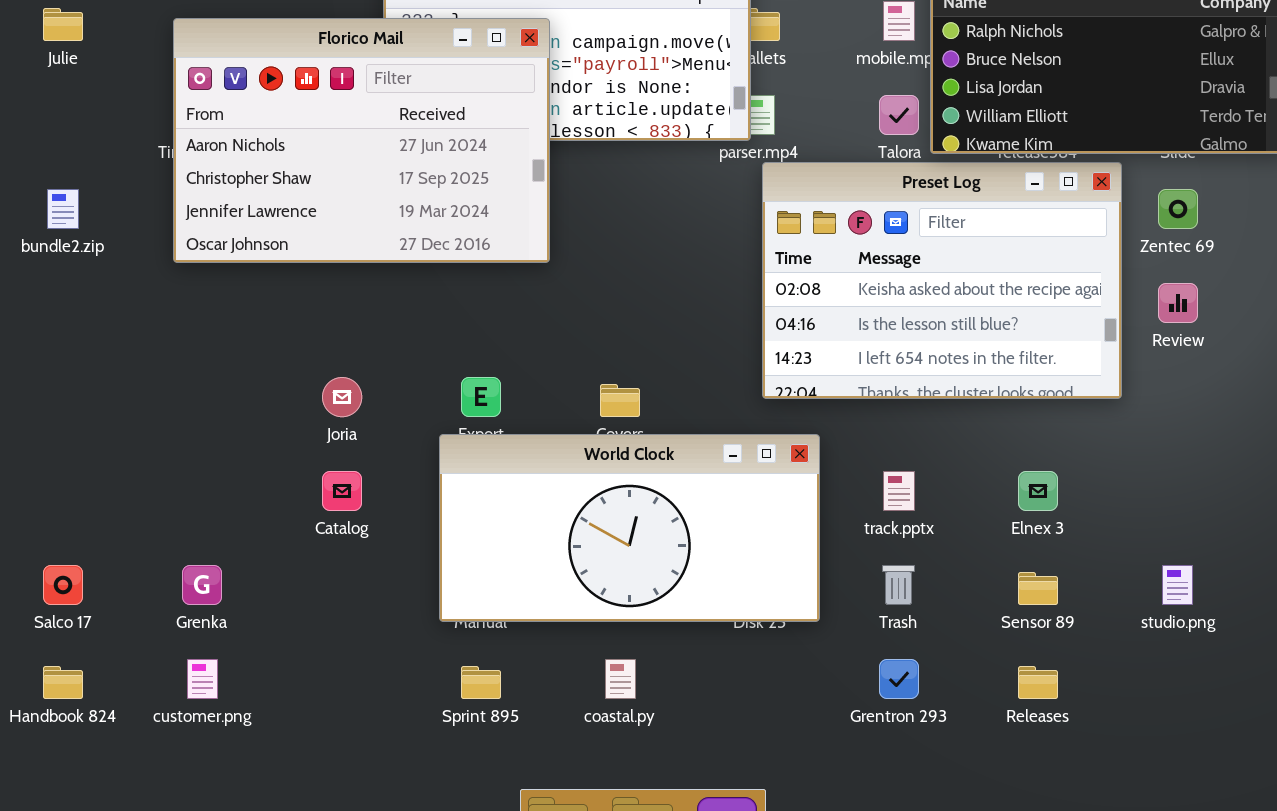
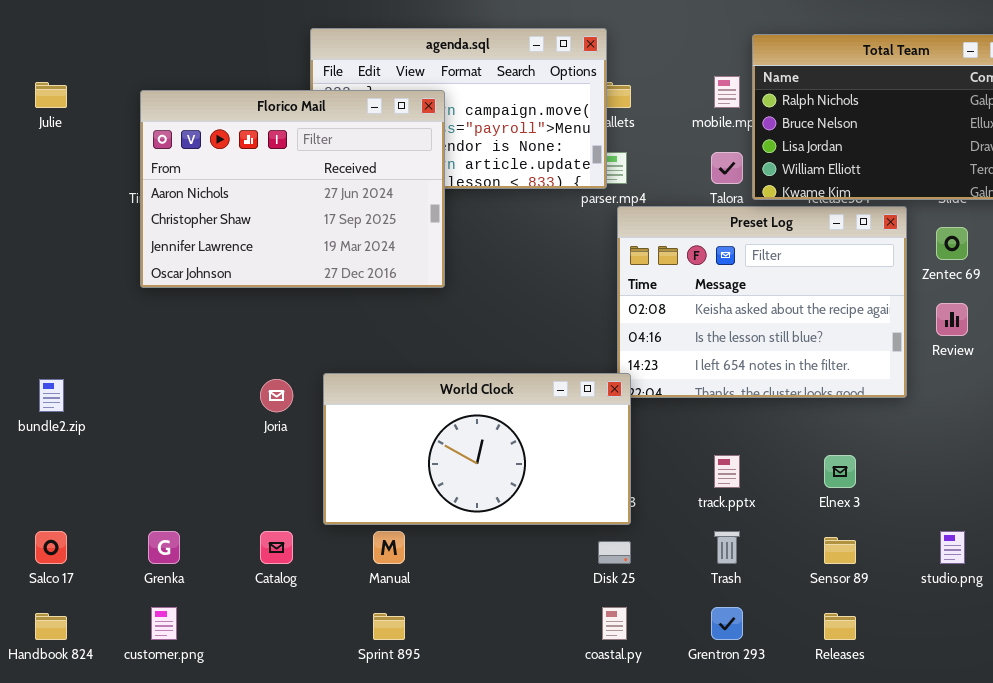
bundle2.zip: [47,189,79,229] -> [39,379,64,412], moved
World Clock: [439,434,820,622] -> [323,373,631,525], moved
Catalog: [322,471,362,511] -> [260,531,293,564], moved
coastal.py: [605,659,636,699] -> [602,607,627,640], moved

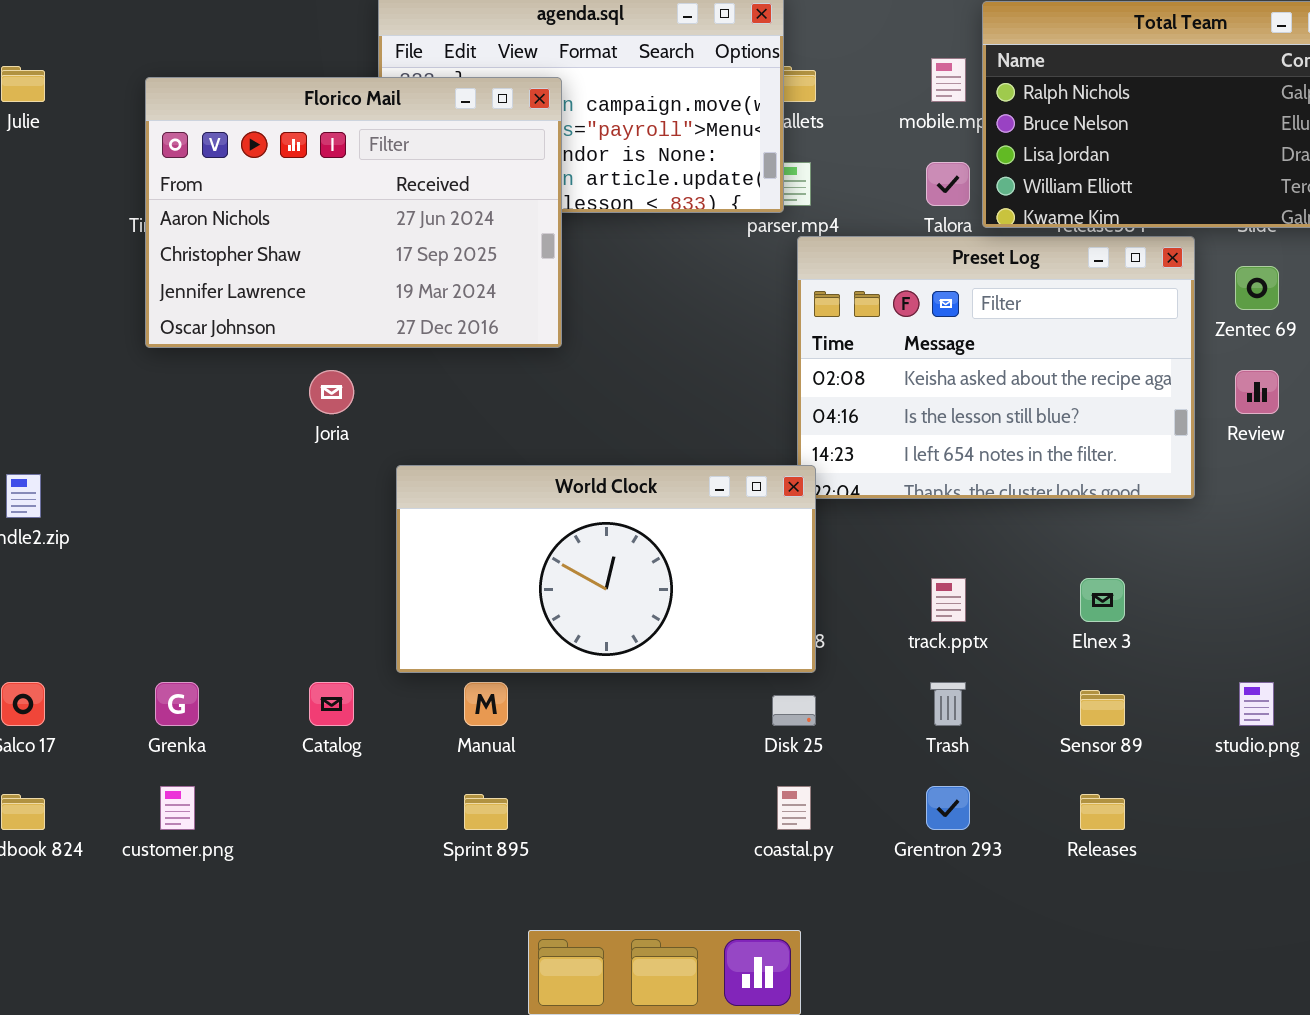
Joria: [260,379,293,412] -> [309,370,354,414], moved

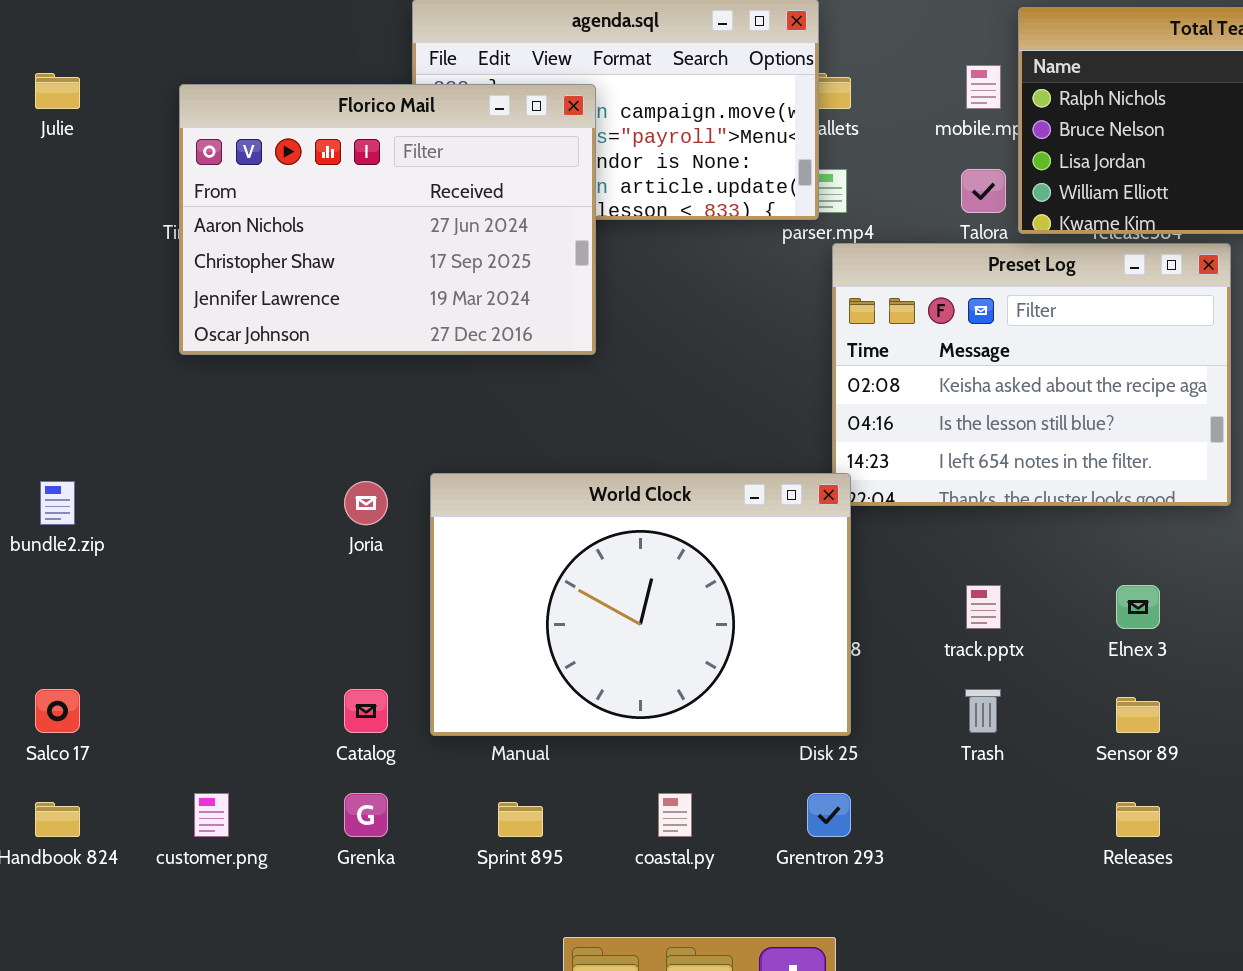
Joria: [309,370,354,414] -> [344,481,388,525], moved
World Clock: [396,465,816,673] -> [430,473,851,736], resized
Grenka: [155,682,199,726] -> [344,793,388,837], moved
coastal.py: [777,786,811,830] -> [658,793,692,837], moved
Grentron 293: [926,786,970,830] -> [807,793,851,837], moved

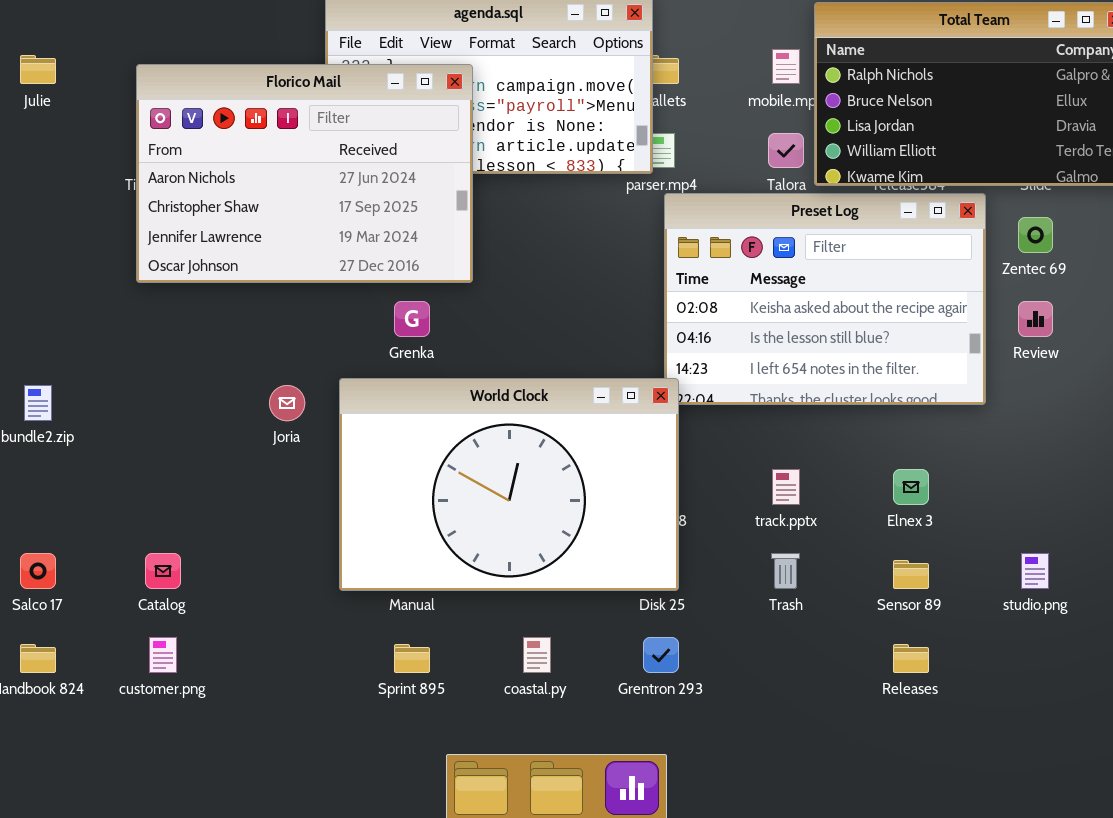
Catalog: [344,689,388,733] -> [145,553,181,589], moved
Grenka: [344,793,388,837] -> [394,301,430,337], moved

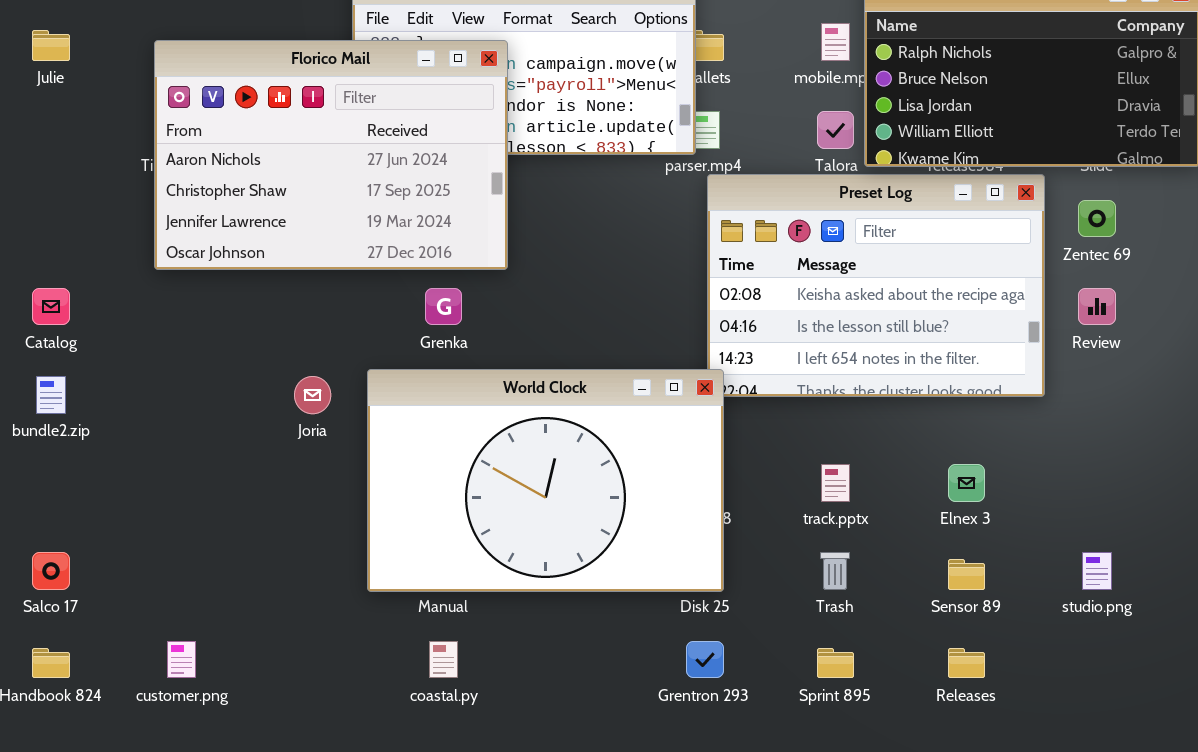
Catalog: [145,553,181,589] -> [32,288,70,325], moved
coastal.py: [523,637,551,673] -> [429,641,458,678], moved
Sprint 895: [394,644,430,673] -> [817,648,854,678], moved

